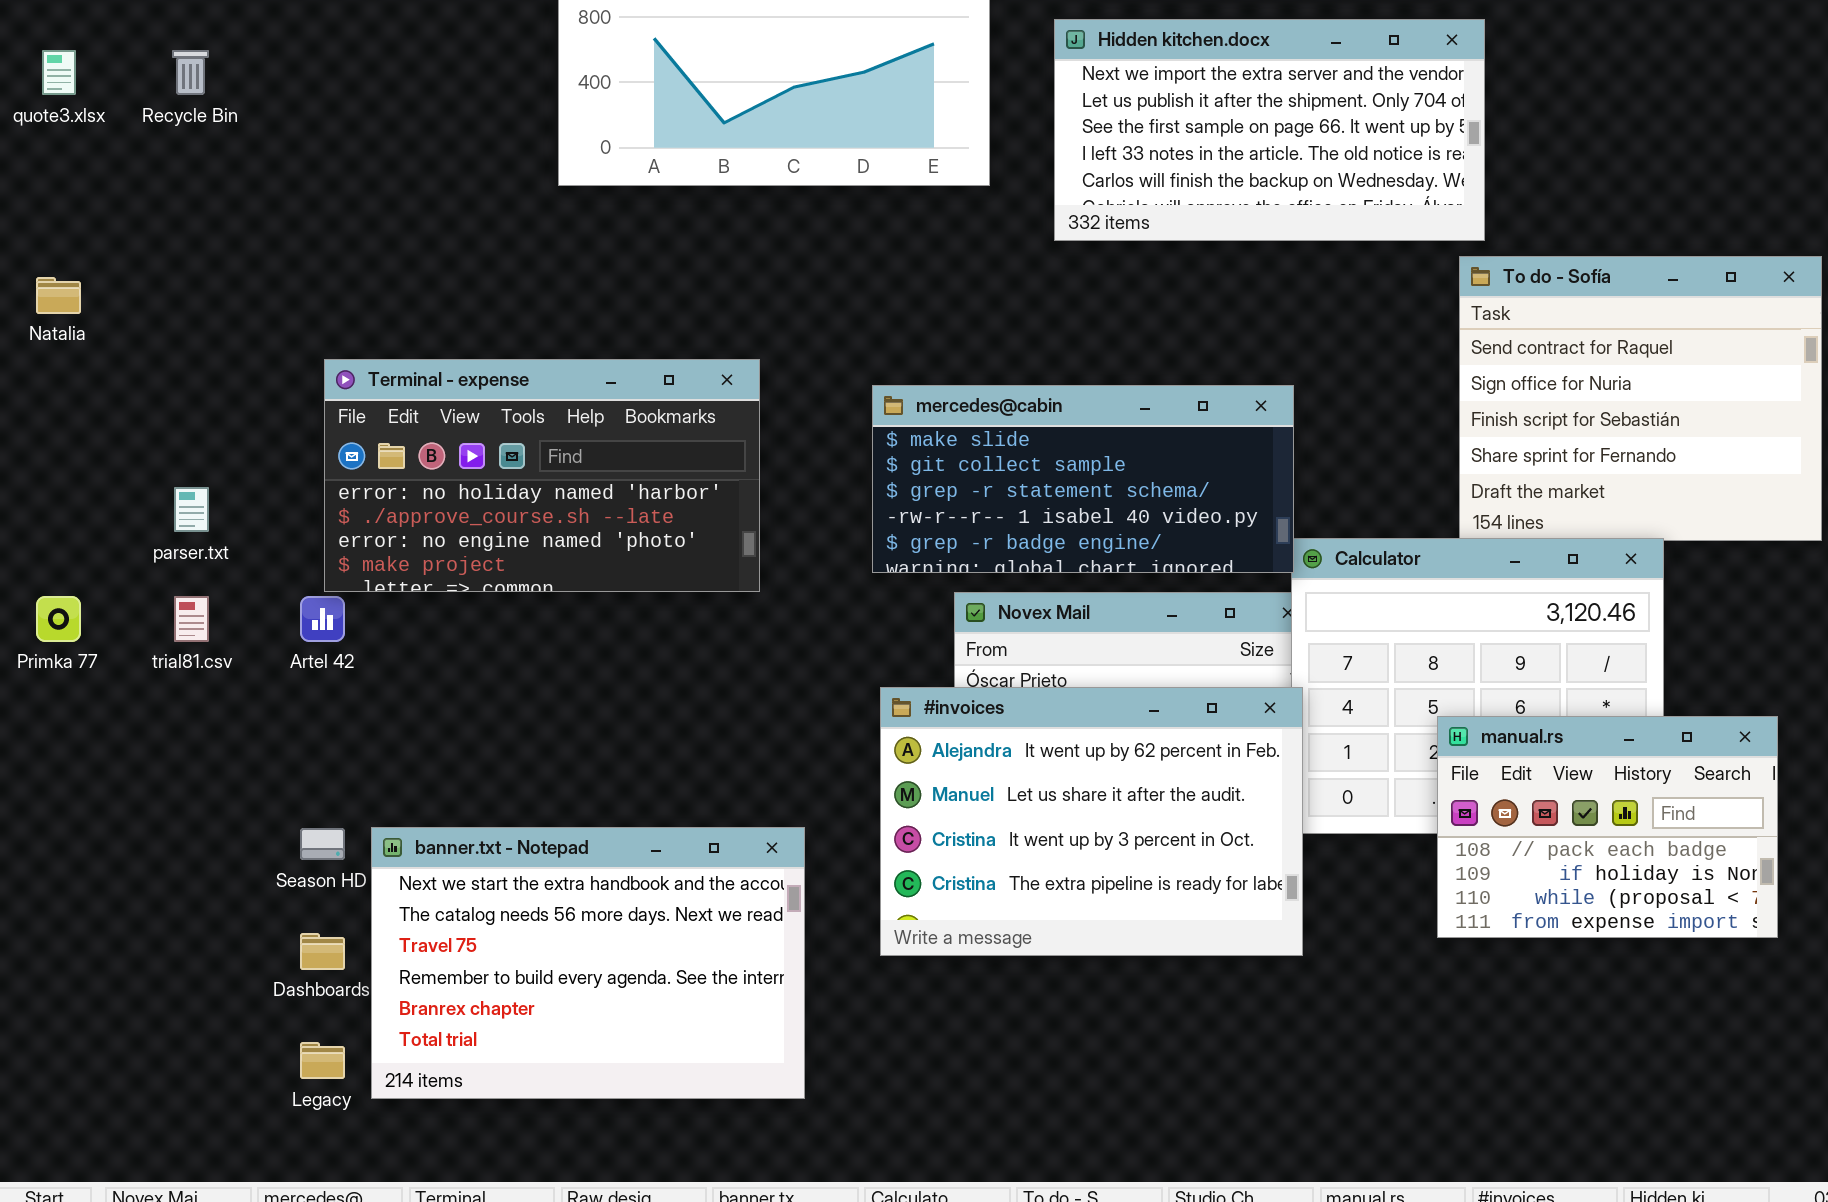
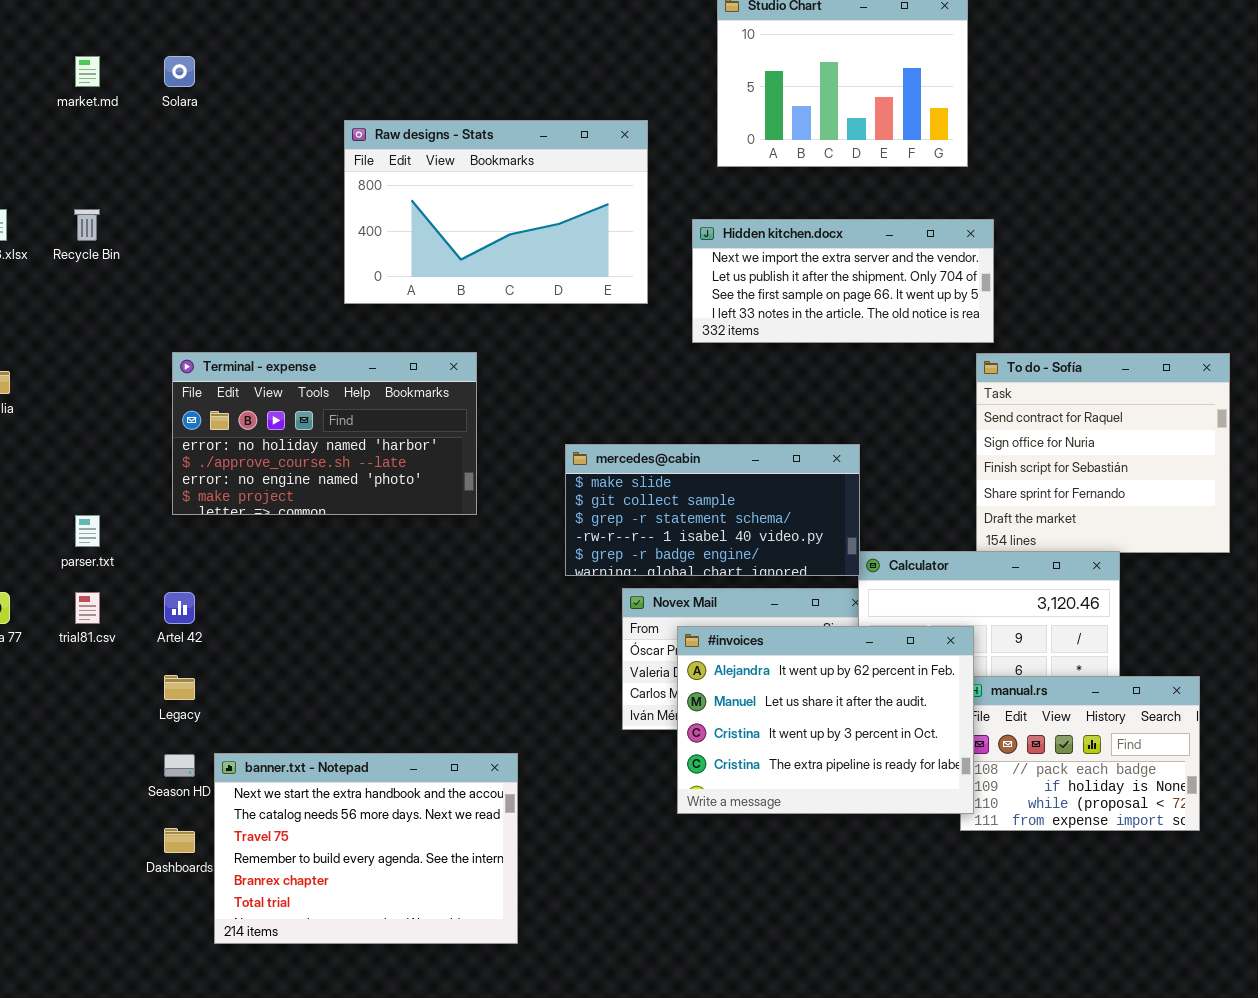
Hidden kitchen.docx: [1054,19,1485,241] -> [692,219,994,343], resized
Terminal - expense: [324,359,760,592] -> [172,352,477,515], moved
#invoices: [880,687,1303,956] -> [677,626,974,814], moved
Legacy: [300,1042,345,1079] -> [164,675,195,700], moved

